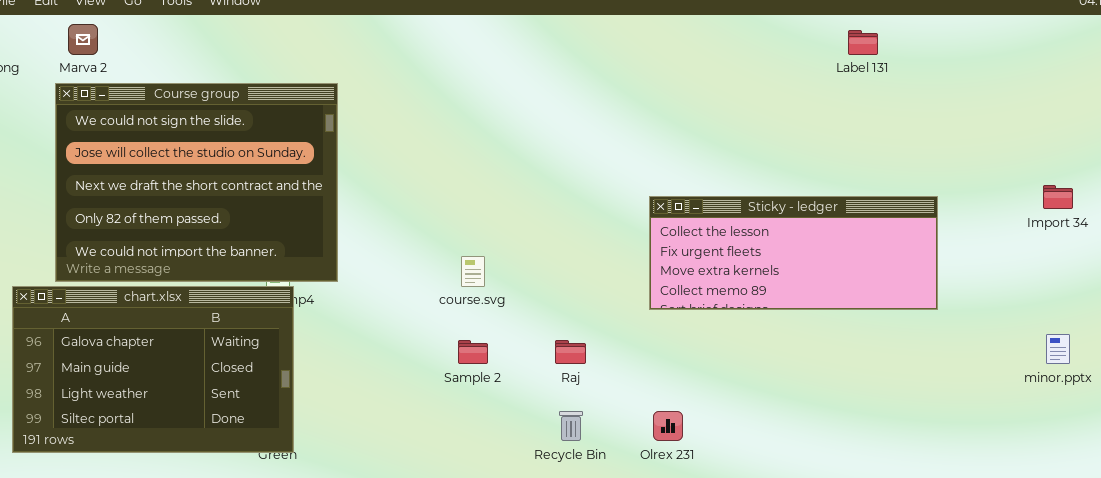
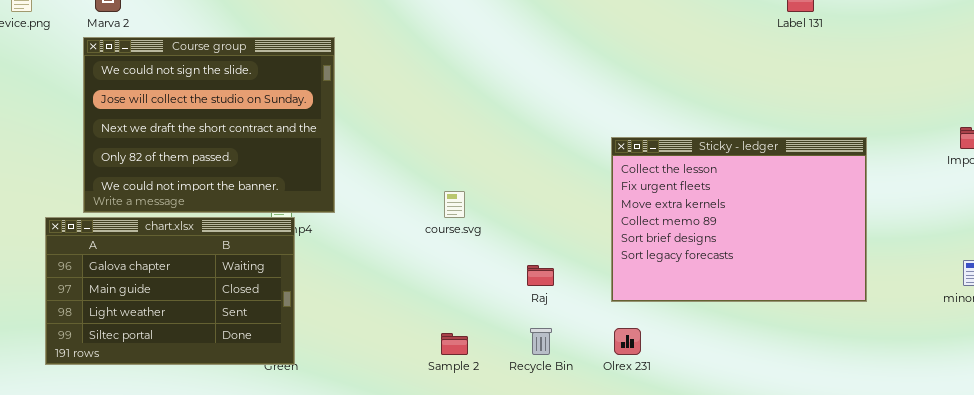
Sticky - ledger: [649,196,938,310] -> [611,137,867,302], resized
Sample 2: [458,340,488,364] -> [441,333,468,355], moved

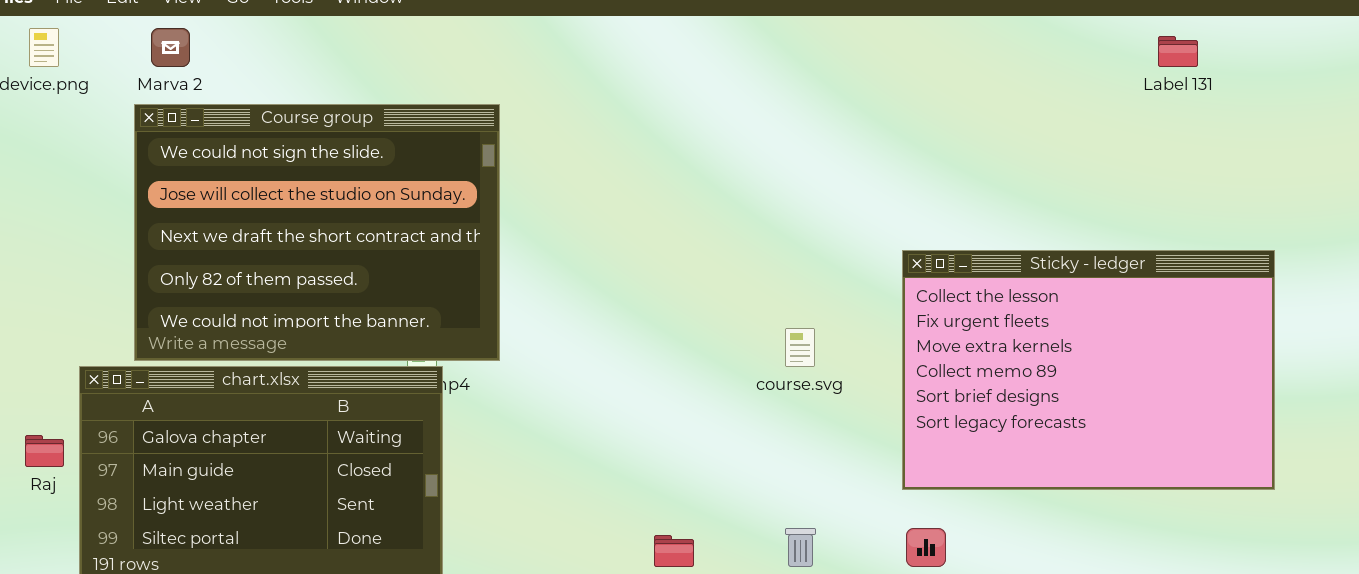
course.svg: [444,191,465,218] -> [785,328,815,367], moved
Raj: [527,265,554,286] -> [25,435,64,467], moved

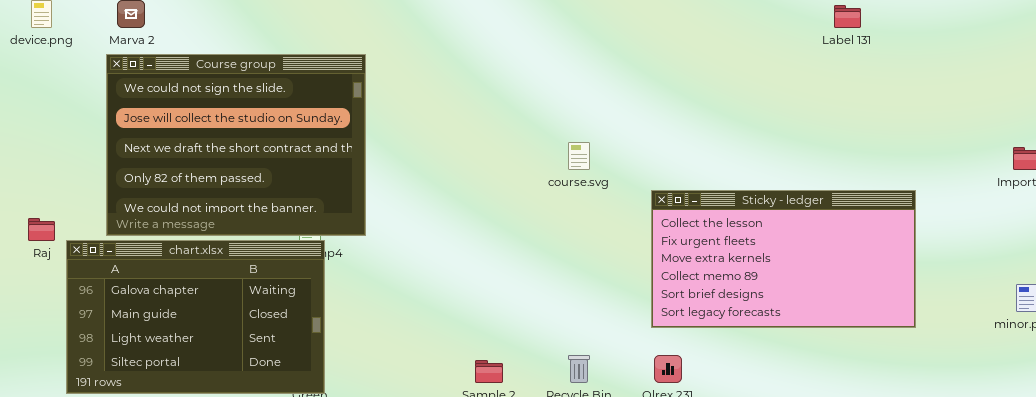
Sticky - ledger: [902,250,1275,490] -> [651,190,916,328], resized
course.svg: [785,328,815,367] -> [568,142,590,170], moved
Raj: [25,435,64,467] -> [28,218,55,241], moved

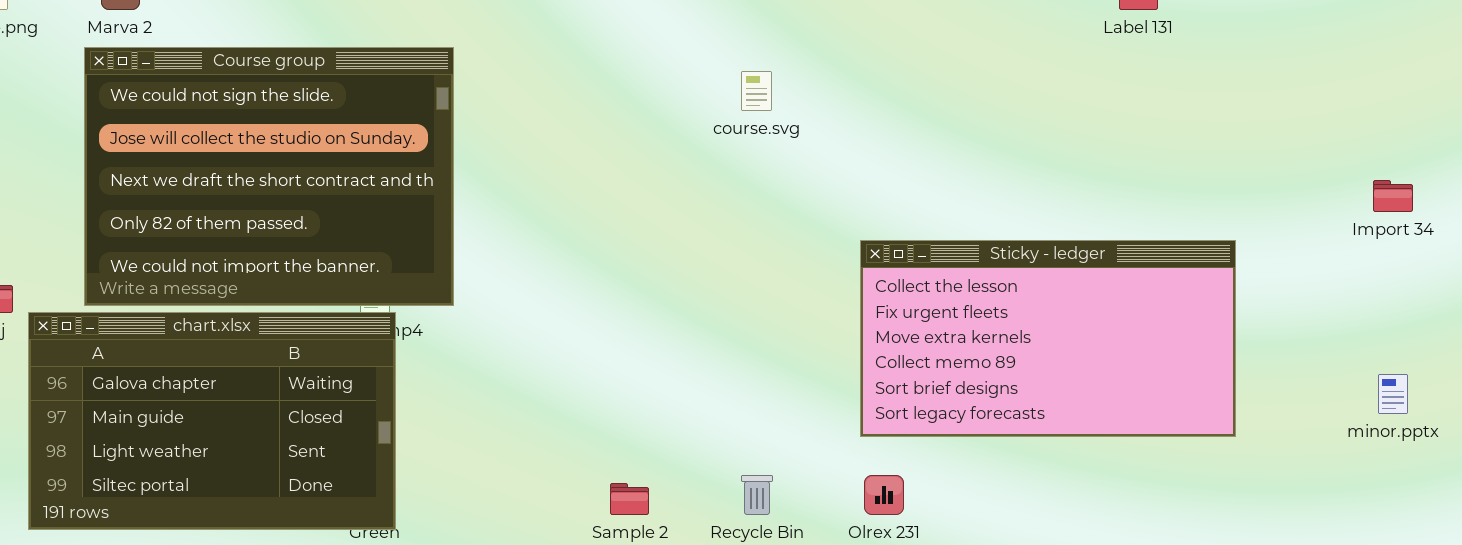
course.svg: [568,142,590,170] -> [741,71,772,111], moved

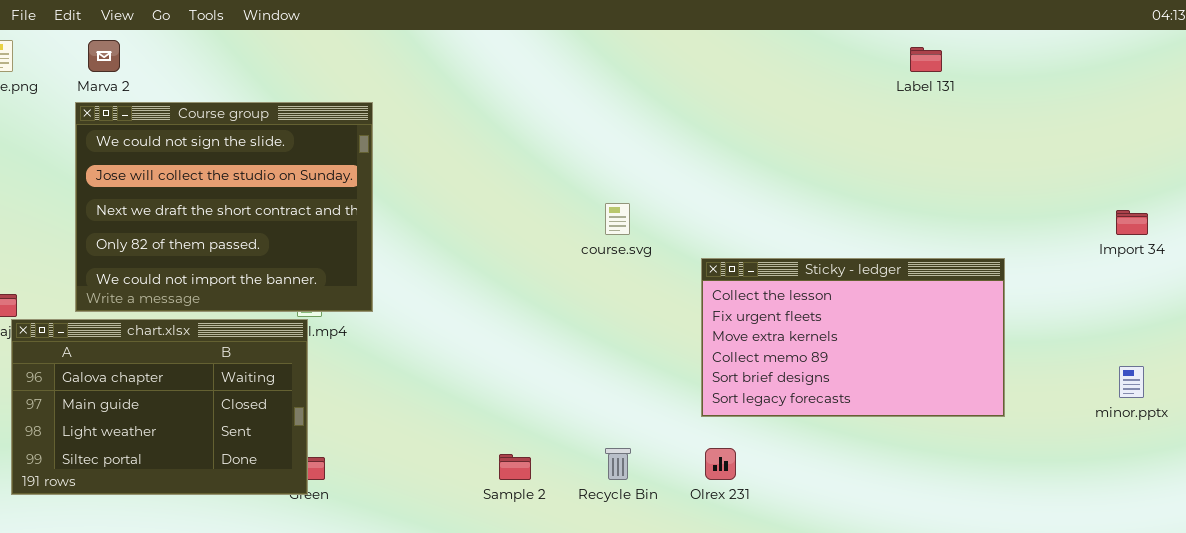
course.svg: [741,71,772,111] -> [605,203,630,235], moved
chart.xlsx: [28,312,396,530] -> [11,319,308,495], moved

